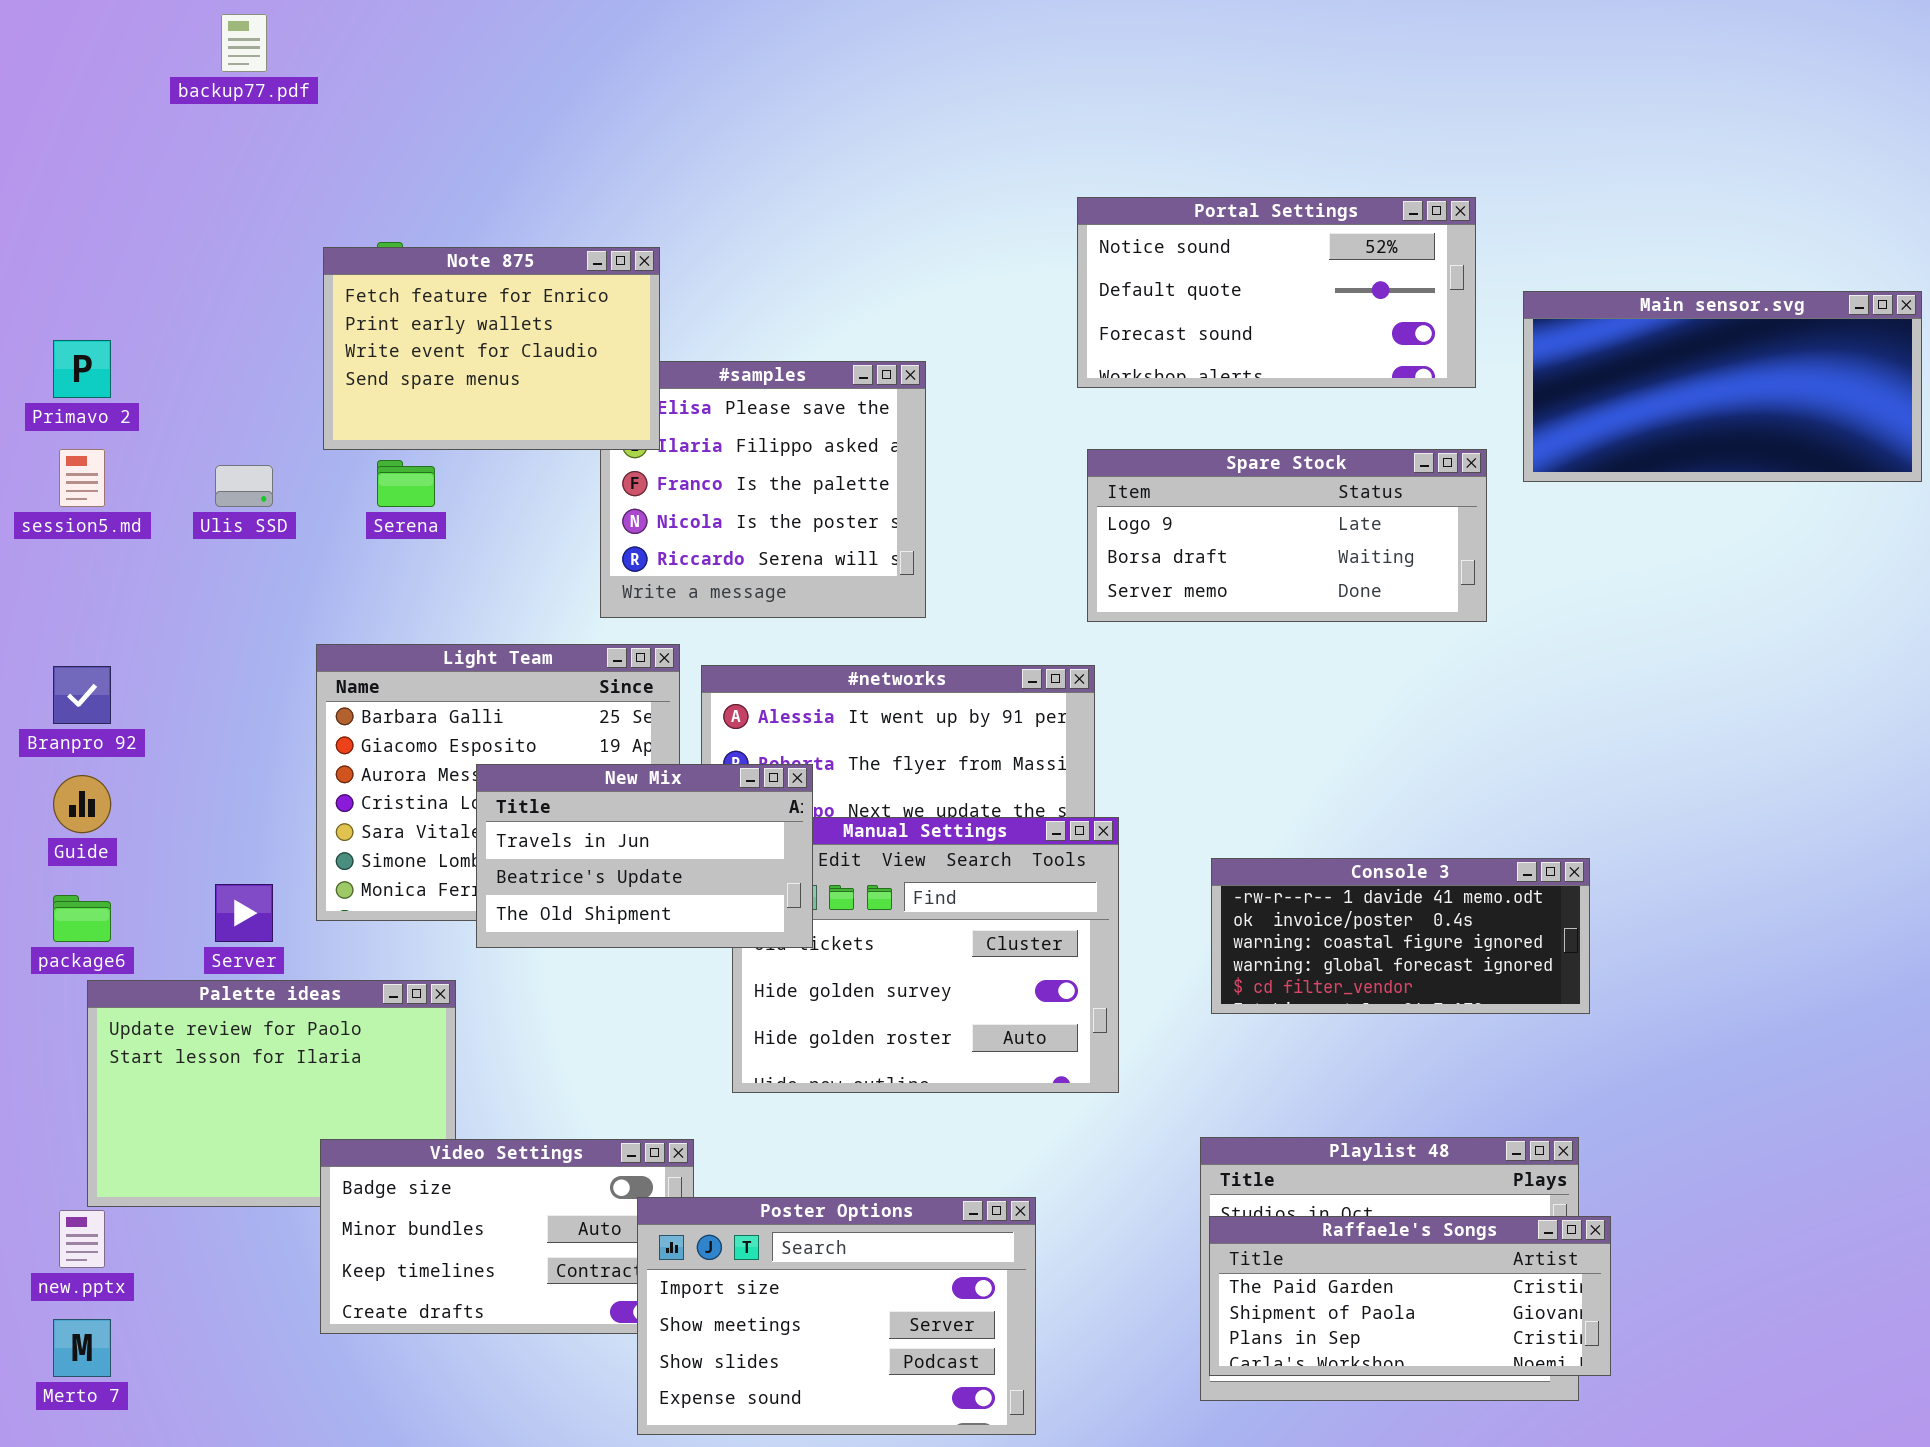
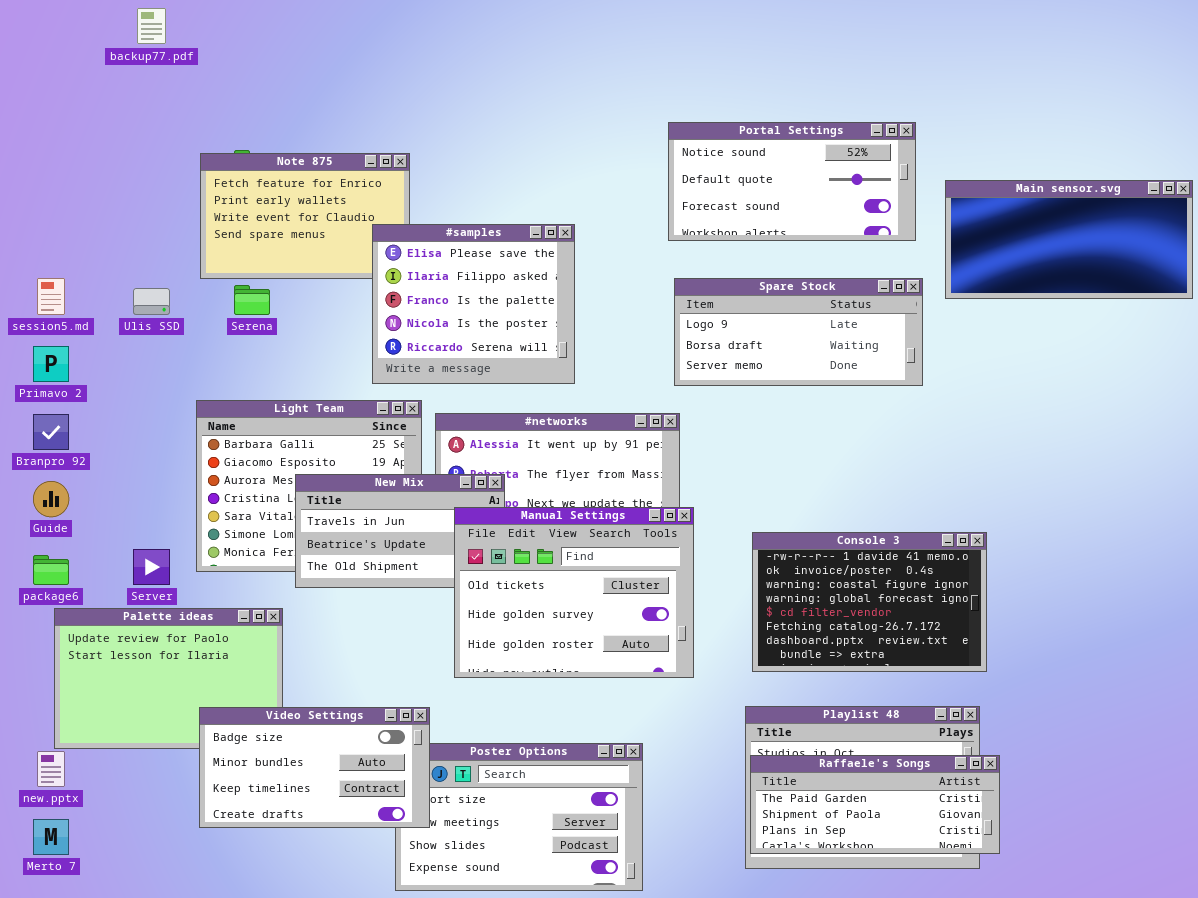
Primavo 2: [53,340,111,398] -> [33,346,69,382], moved
#samples: [600,361,926,618] -> [372,224,575,384], raised
Manual Settings: [732,817,1119,1093] -> [454,507,694,678], raised
Console 3: [1211,858,1590,1014] -> [752,532,987,672], resized
Video Settings: [320,1139,694,1334] -> [199,707,430,828], raised

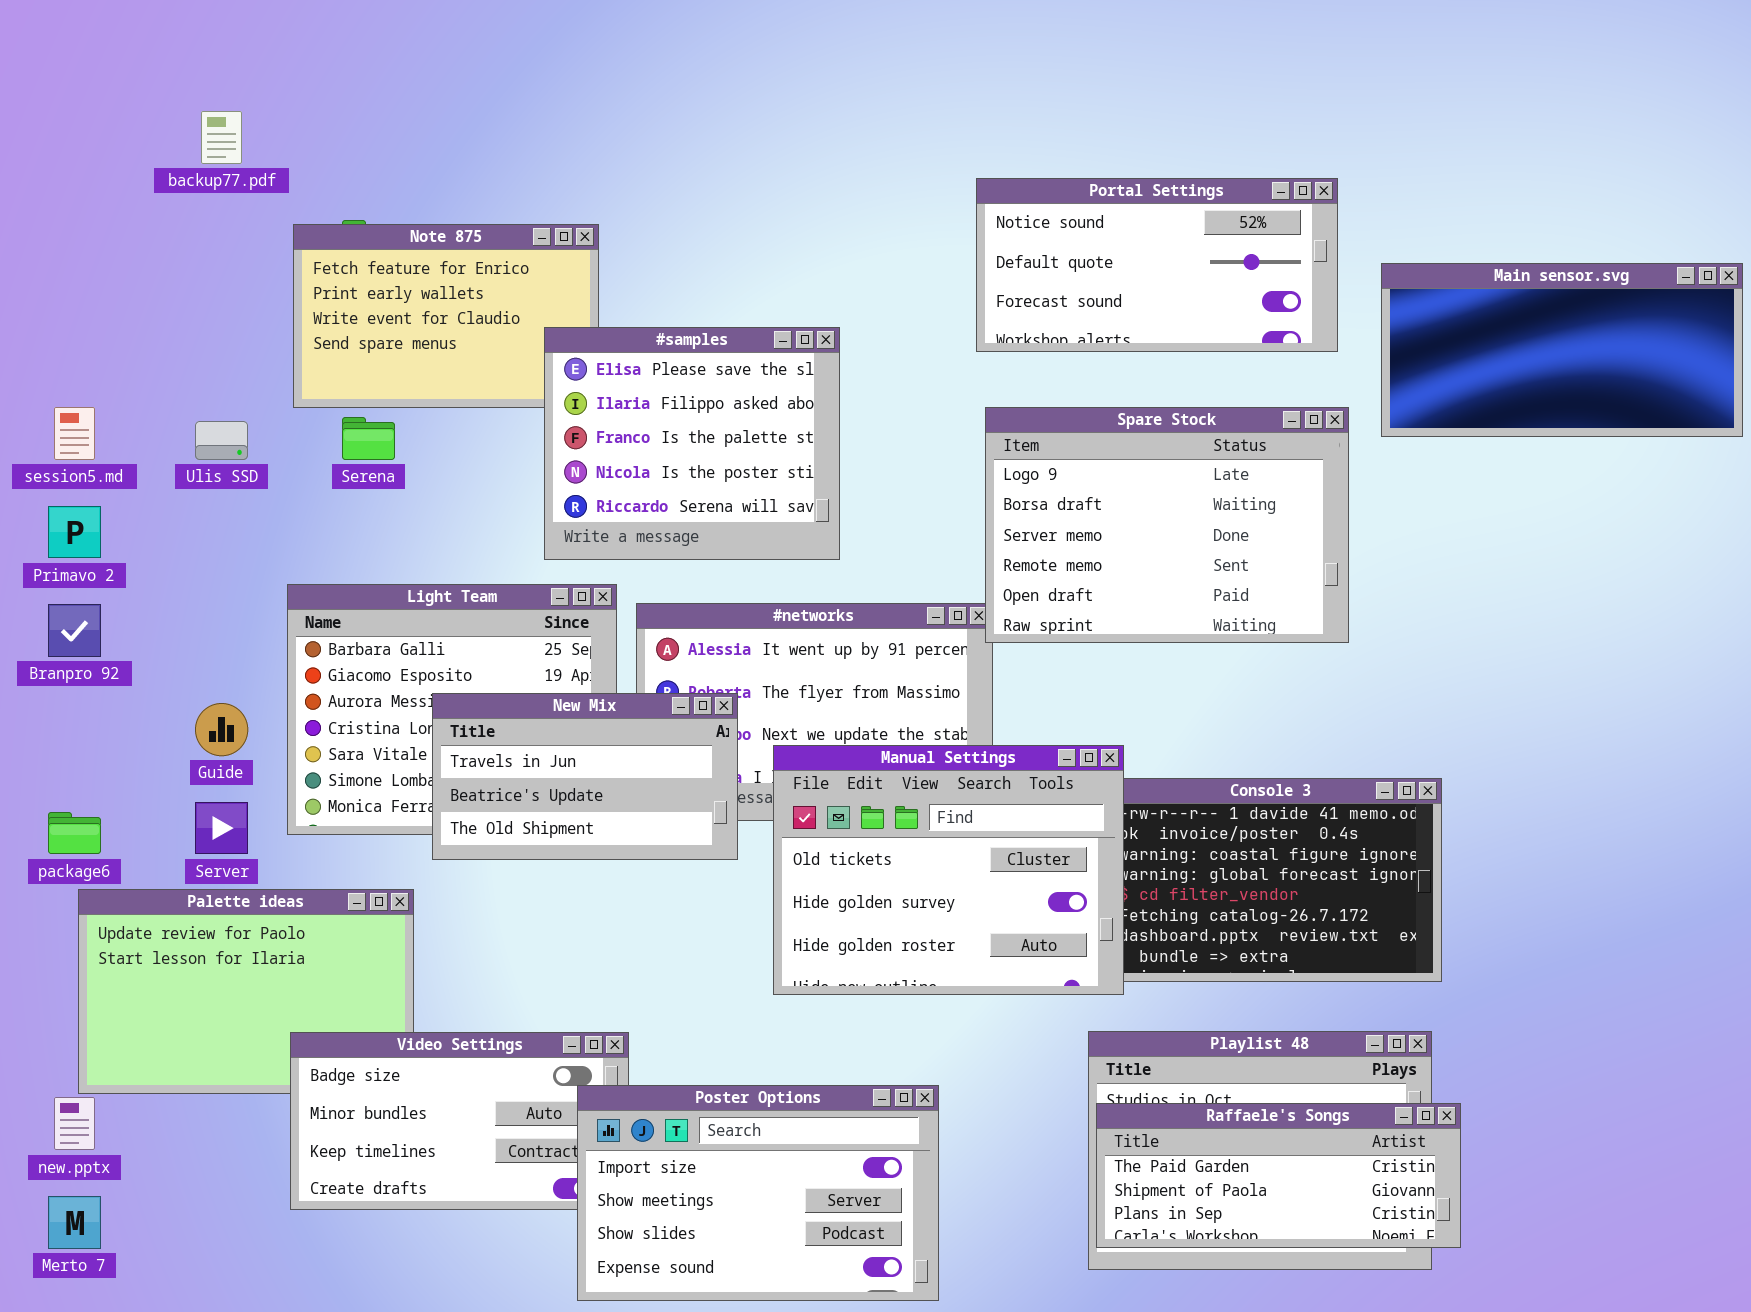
backup77.pdf: [137,8,166,44] -> [201,111,242,164], moved
Spare Stock: [674,278,923,386] -> [985,407,1349,643], resized
Guide: [33,481,69,517] -> [195,703,248,756], moved
Manual Settings: [454,507,694,678] -> [773,745,1124,995], moved
Poster Options: [395,743,643,891] -> [577,1085,939,1301], raised

